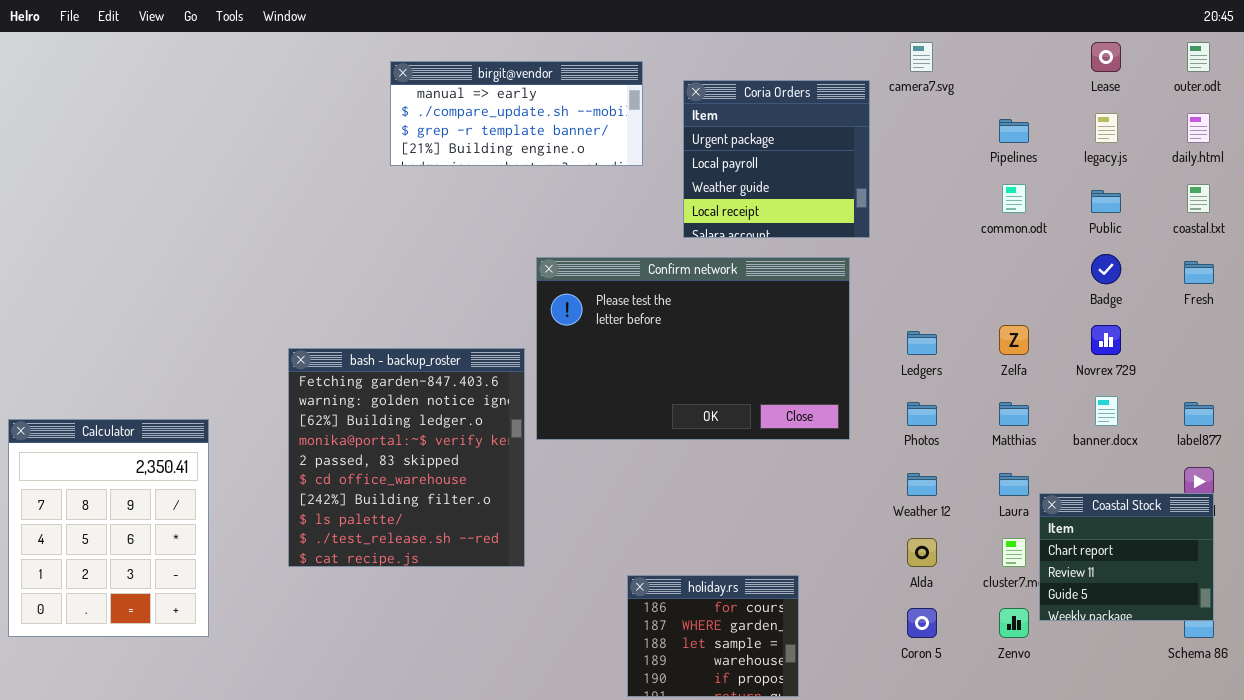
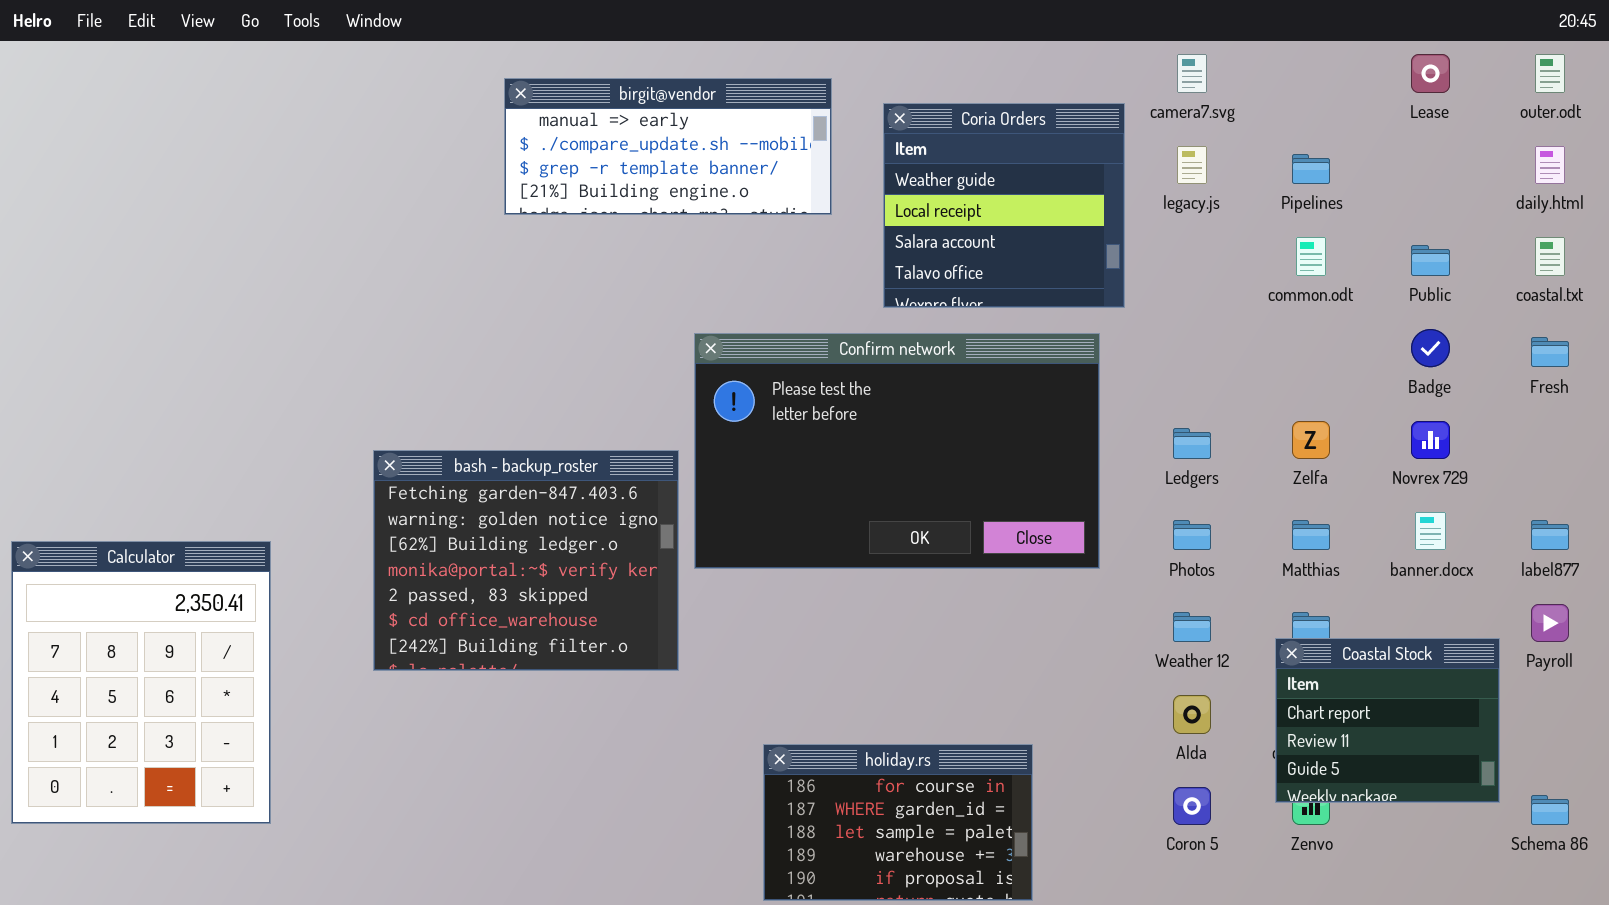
Coria Orders: [683,80,870,238] -> [883,103,1125,308], scrolled down 2 rows
legacy.js: [1095,113,1118,143] -> [1177,146,1207,184], moved
bash - backup_roster: [288,348,525,567] -> [373,450,679,671], resized
Coastal Stock: [1039,493,1214,621] -> [1275,638,1500,803], moved
holiday.rs: [627,575,799,697] -> [763,744,1033,901], resized

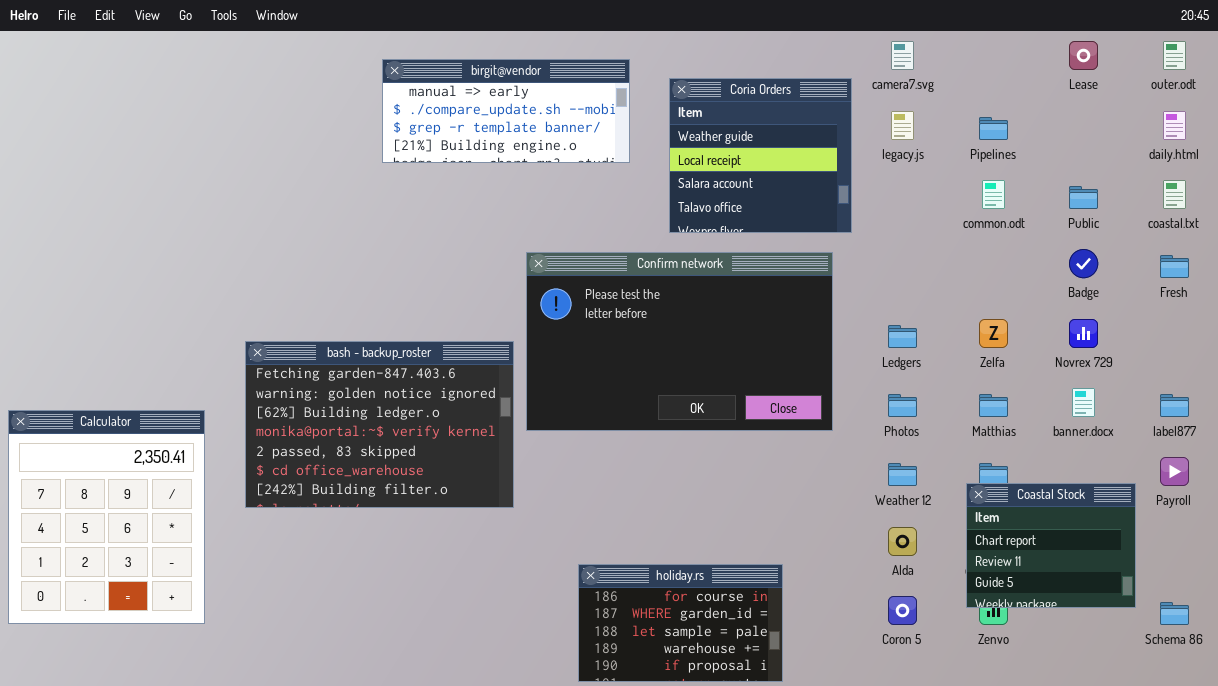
bash - backup_roster: [373,450,679,671] -> [245,341,514,508], resized

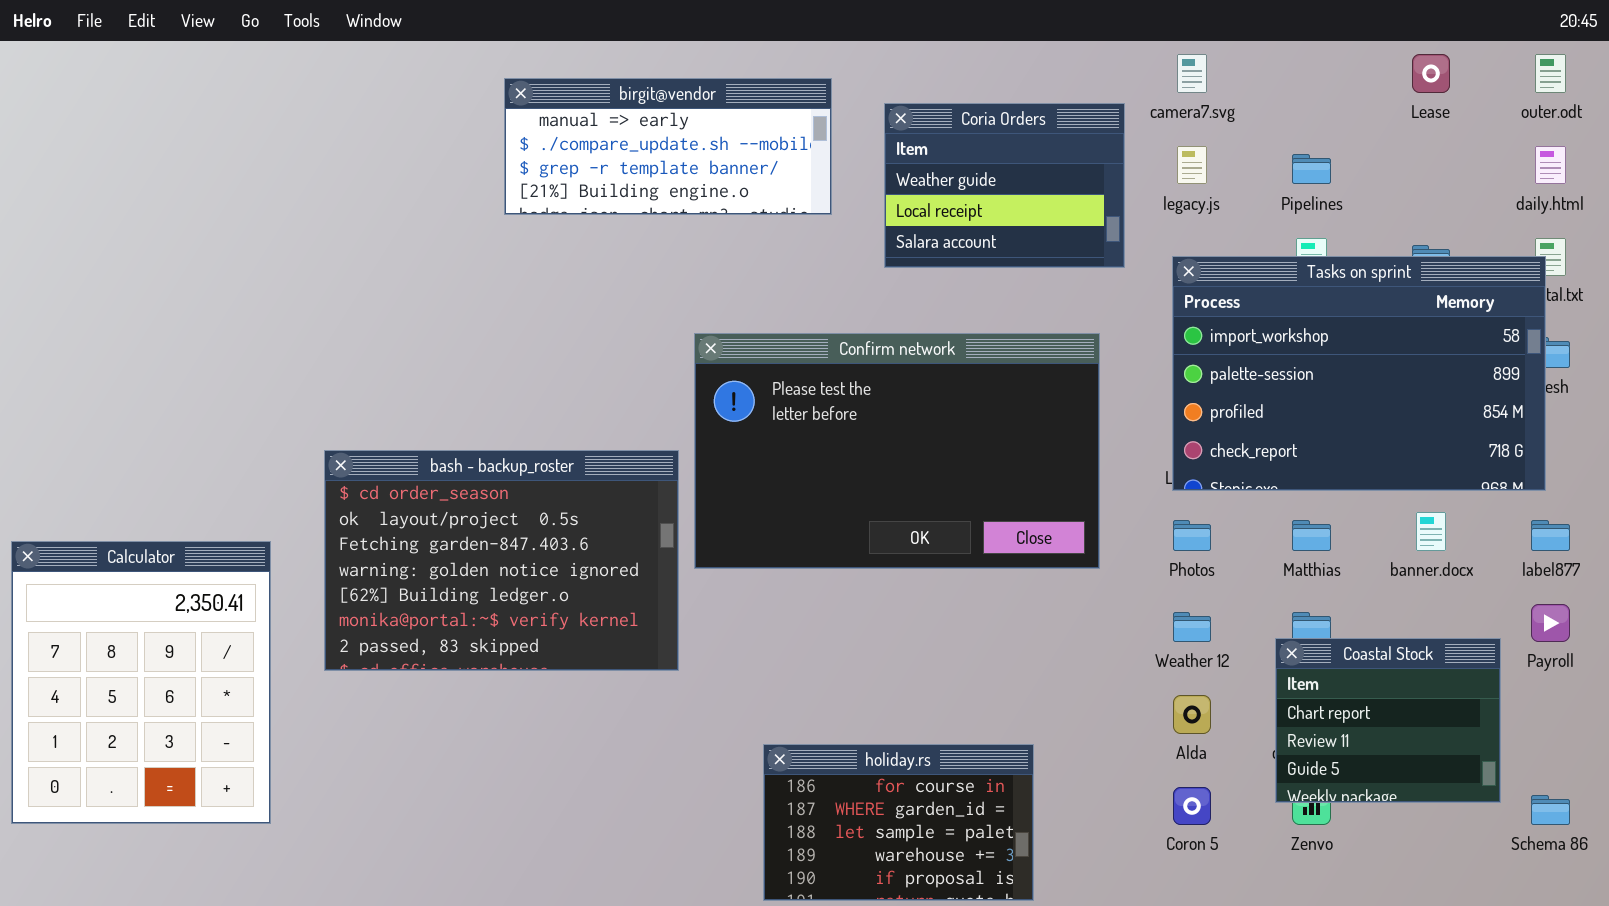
Coria Orders: [669,78,852,233] -> [884,103,1125,268], resized
Tasks on sprint: none -> [1172,256,1546,491], opened
bash - backup_roster: [245,341,514,508] -> [324,450,679,671], scrolled up 2 rows

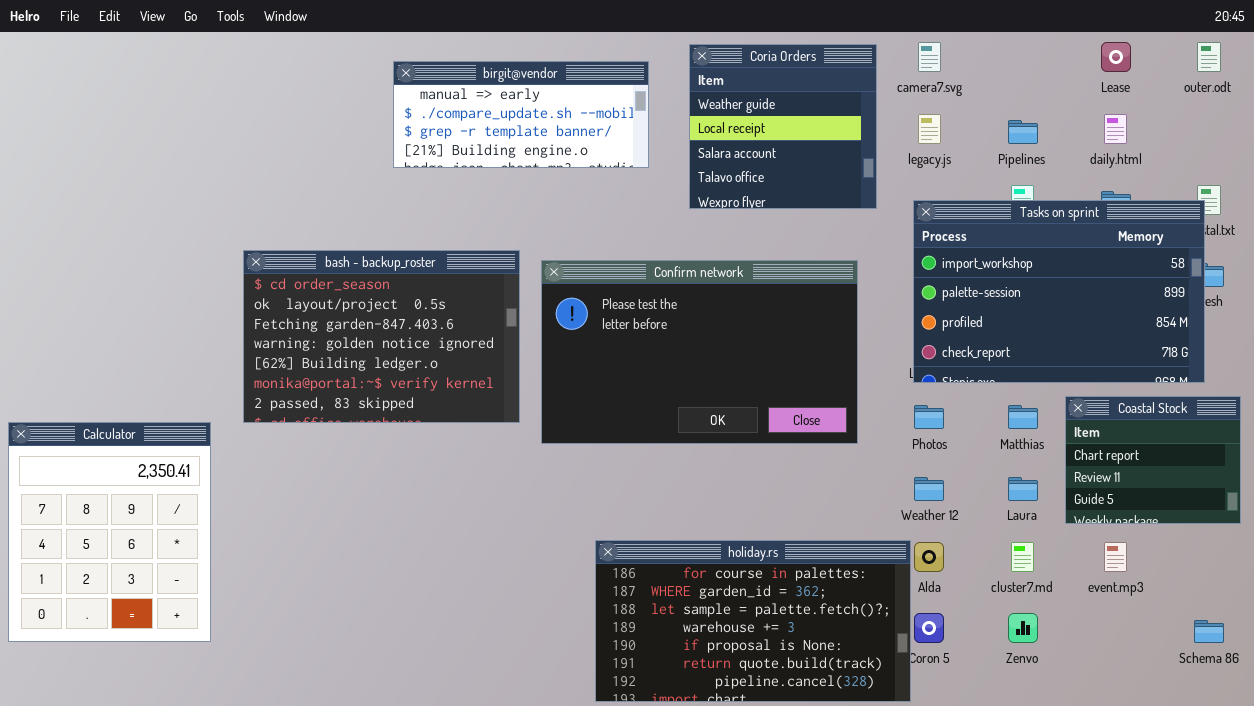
Coria Orders: [884,103,1125,268] -> [689,44,877,209], resized
daily.html: [1535,146,1566,184] -> [1104,114,1127,144], moved
bash - backup_roster: [324,450,679,671] -> [243,250,520,423], moved
Coastal Stock: [1275,638,1501,803] -> [1065,396,1241,524], moved
holiday.rs: [763,744,1034,901] -> [595,540,911,702], resized

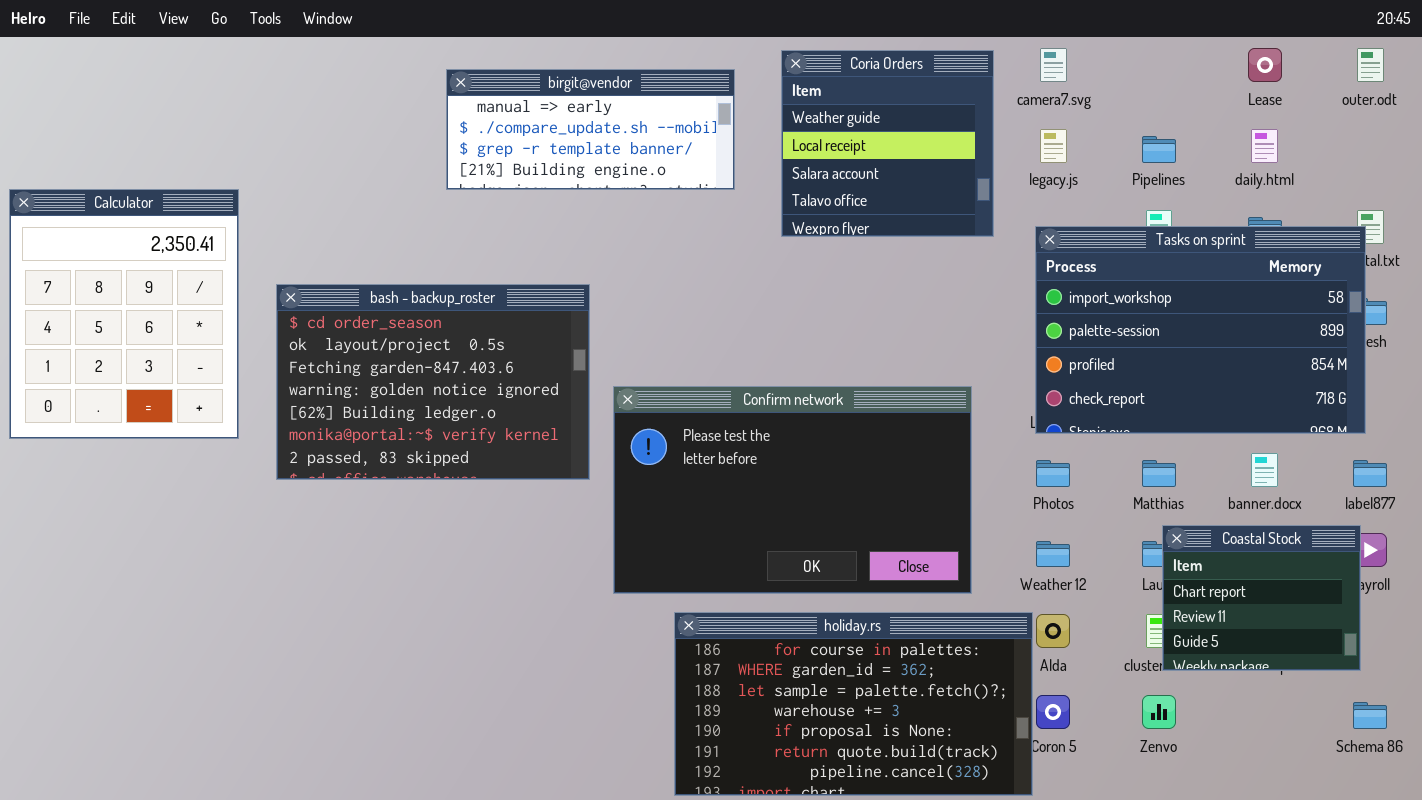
Confirm network: [541,260,858,444] -> [613,386,972,594], moved
Coastal Stock: [1065,396,1241,524] -> [1162,525,1361,671], moved
Calculator: [8,422,211,642] -> [9,189,239,439], moved

